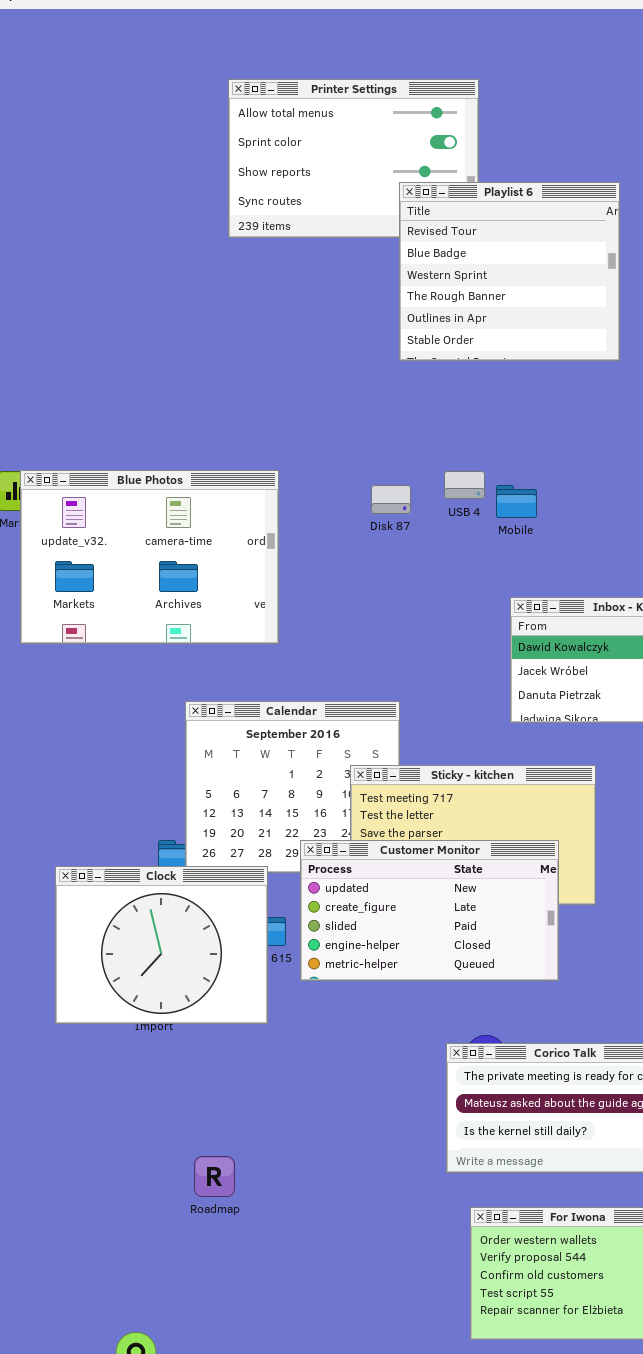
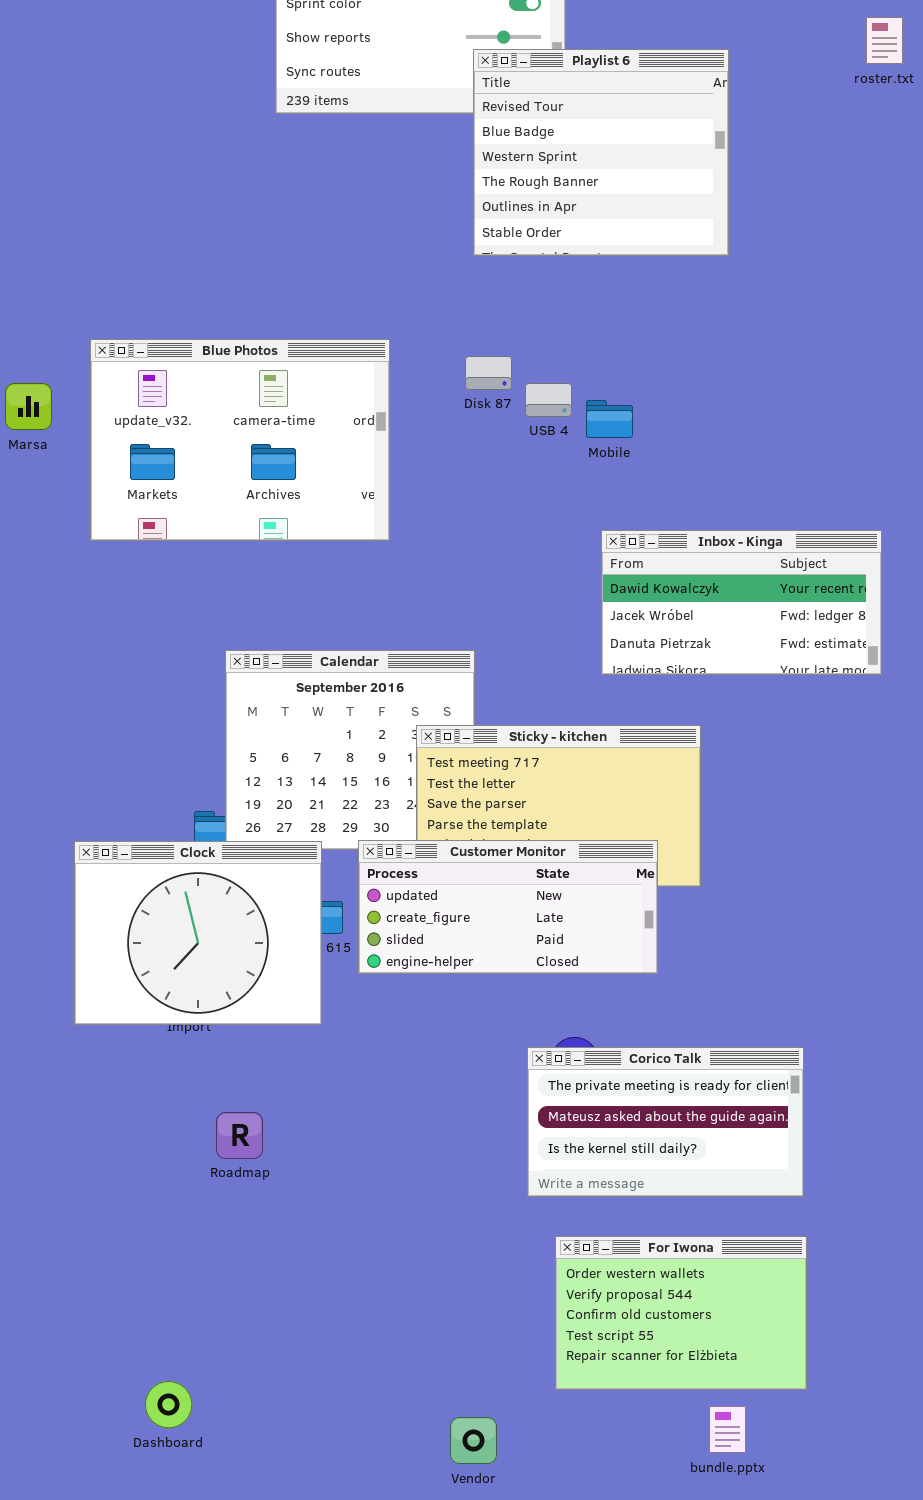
Blue Photos: [20,470,279,644] -> [90,339,390,541], moved
Disk 87: [371,485,411,514] -> [465,356,512,390], moved
Customer Monitor: [300,840,559,981] -> [358,840,658,974], resized
Roadmap: [194,1156,235,1197] -> [216,1112,263,1159], moved

